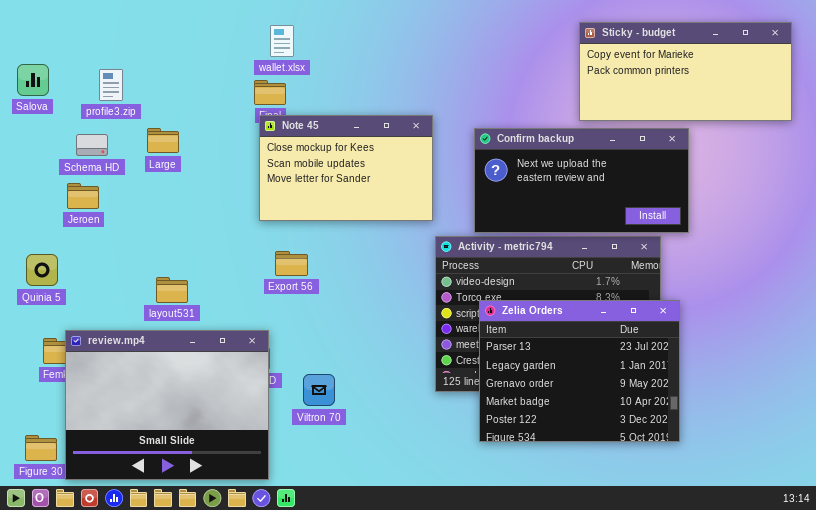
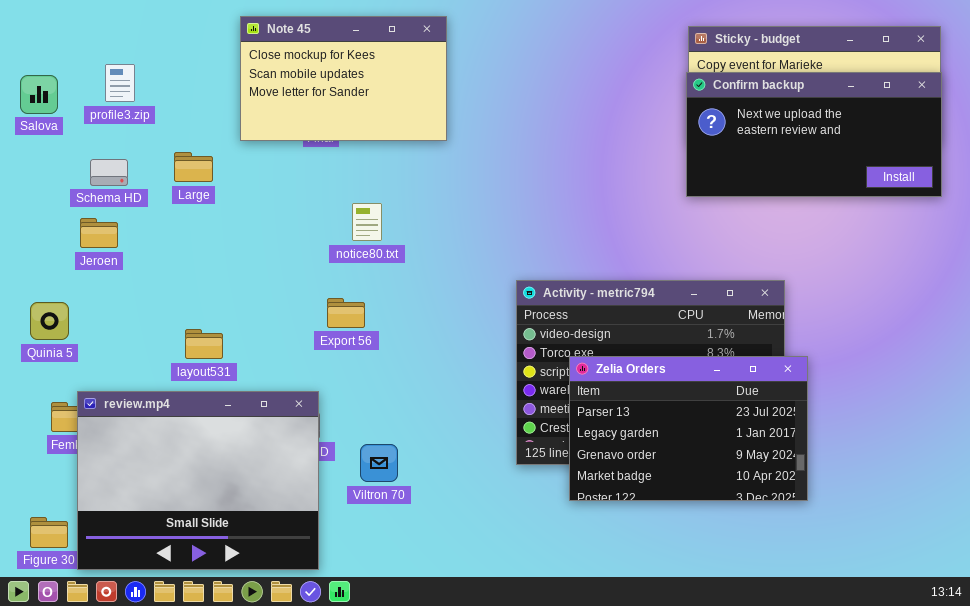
profile3.zip: [99,69,123,101] -> [105,64,135,102], moved
Note 45: [259,115,433,221] -> [240,16,447,141], moved
Confirm backup: [474,128,689,233] -> [686,72,942,197], moved
Zelia Orders: [479,300,680,442] -> [569,356,808,501], resized

